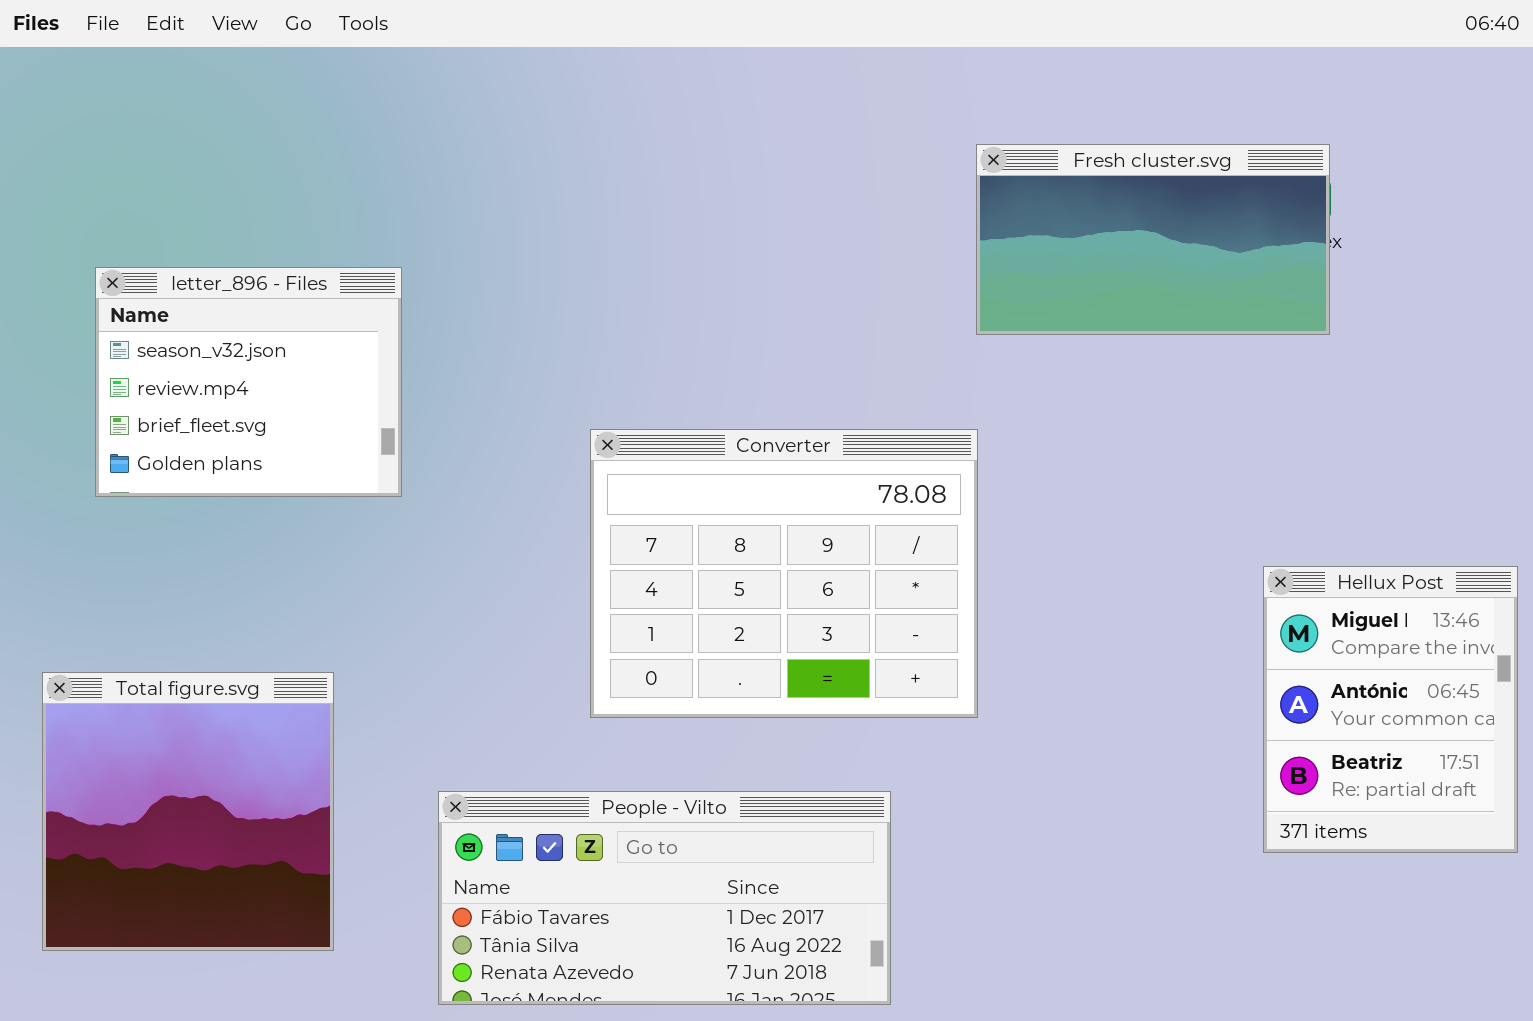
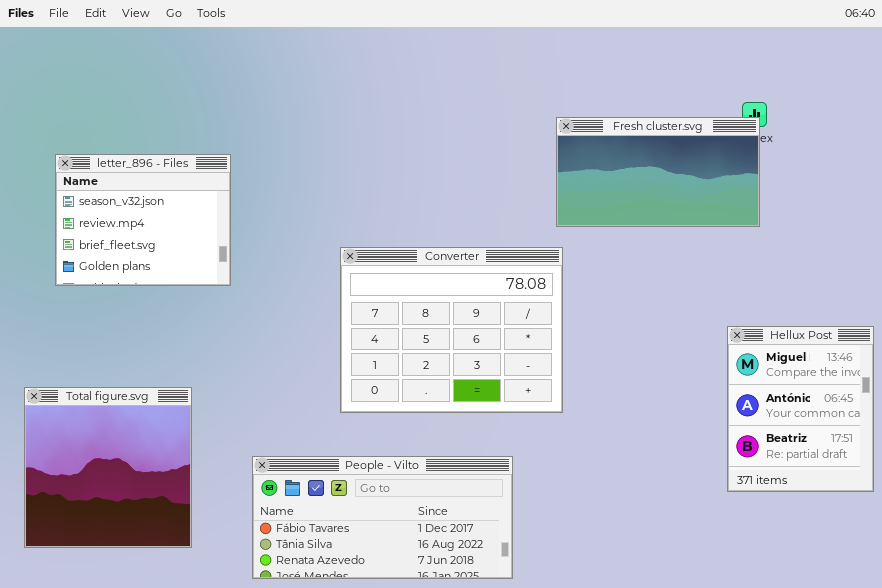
Fresh cluster.svg: [976,144,1330,335] -> [556,117,760,227], moved

